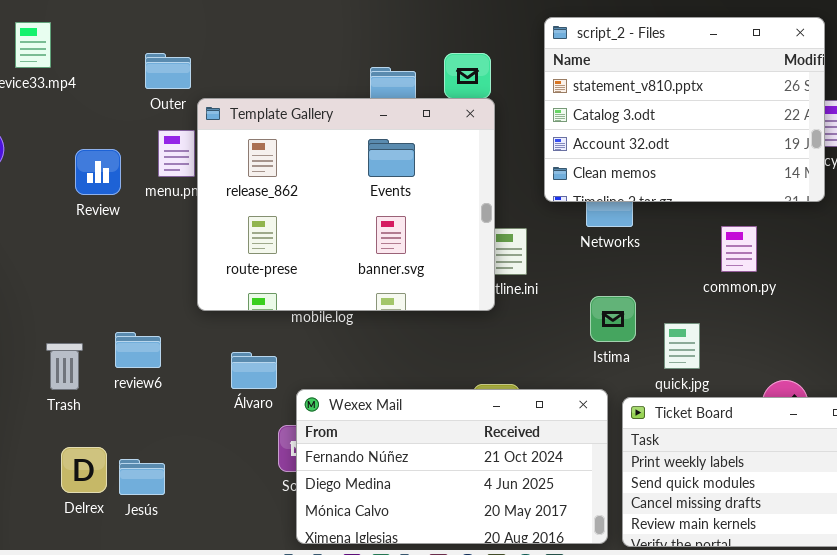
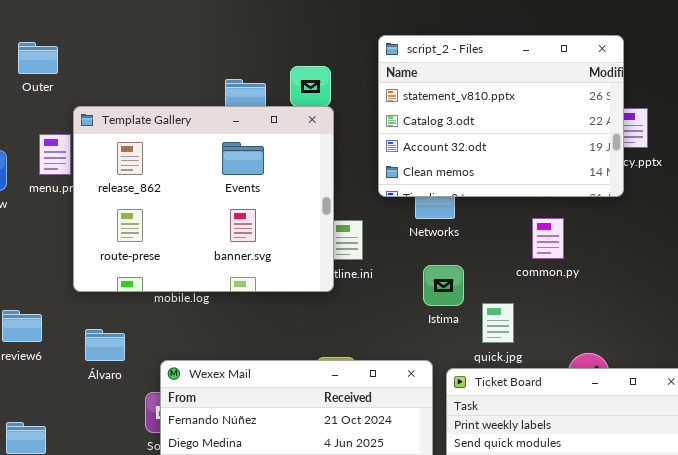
Outer: [145,53,191,89] -> [18,42,58,74], moved
Istima: [590,296,636,342] -> [423,265,464,306], moved
Álvaro: [231,352,277,389] -> [85,329,125,361], moved

